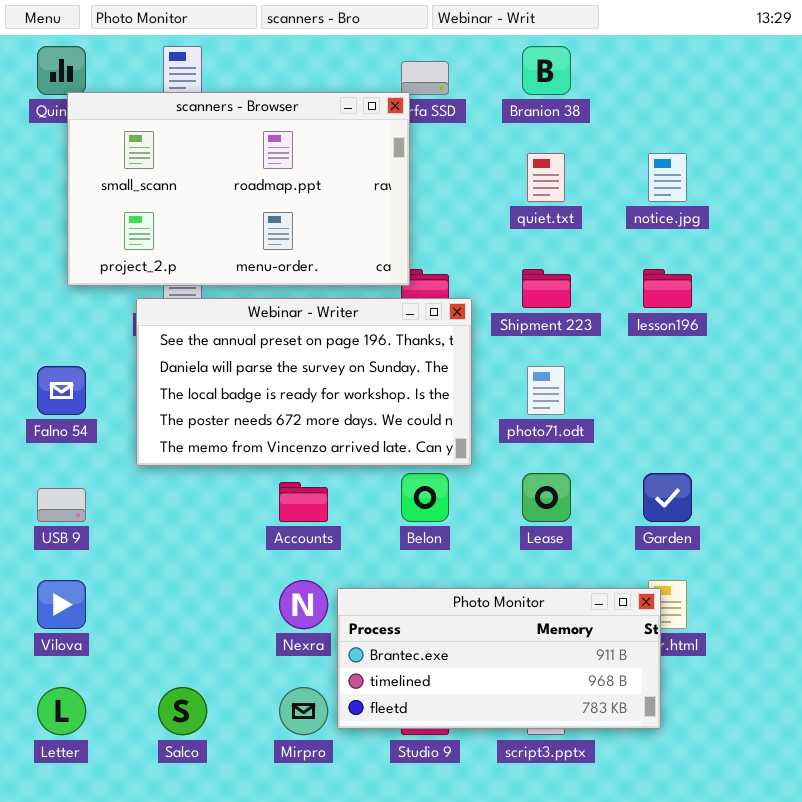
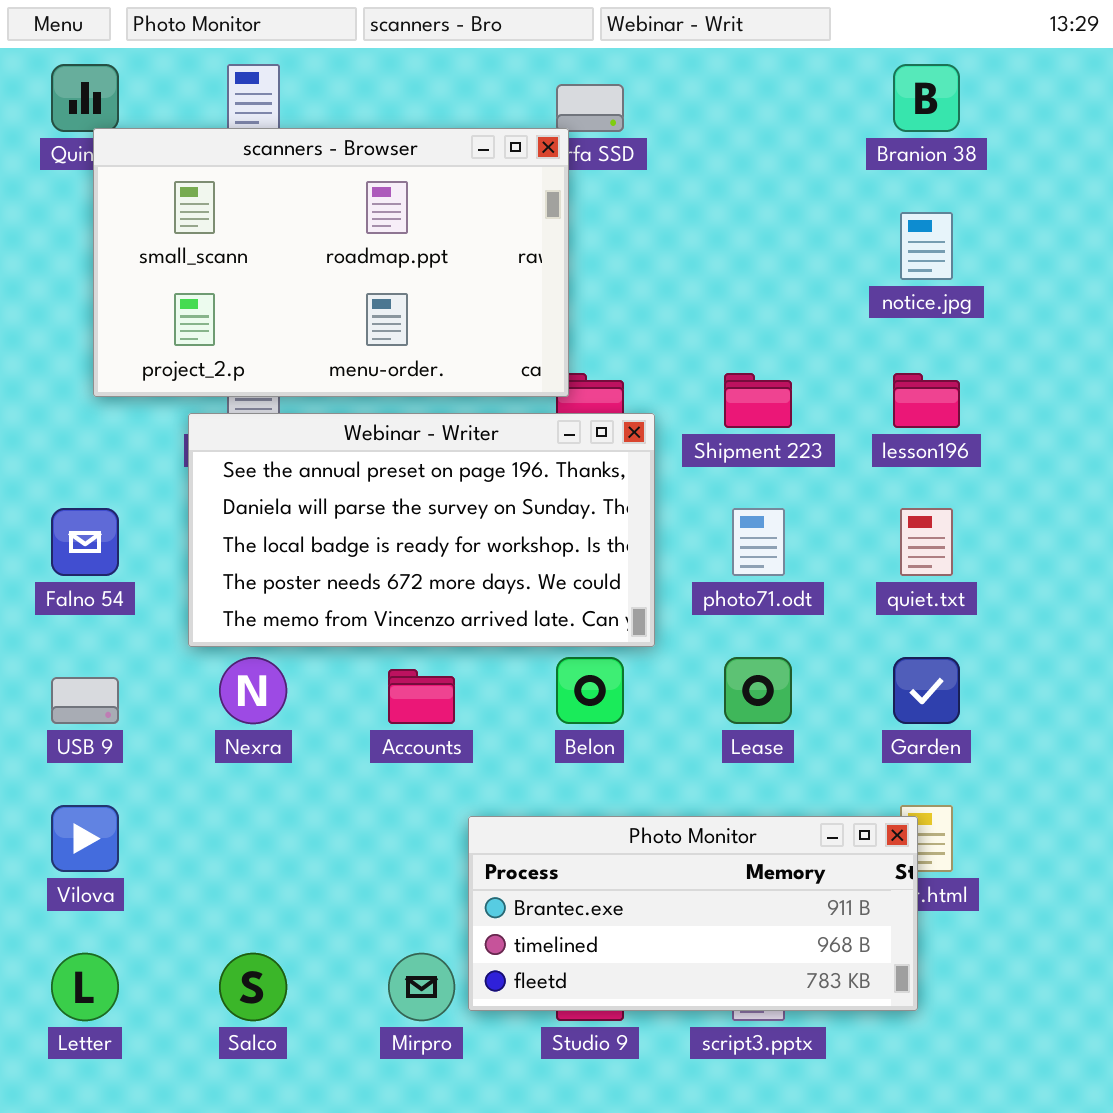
Branion 38: [522,46,571,95] -> [893,64,960,132], moved
quiet.txt: [527,153,565,202] -> [900,508,953,576], moved
Nexra: [279,580,328,629] -> [219,657,287,724], moved

